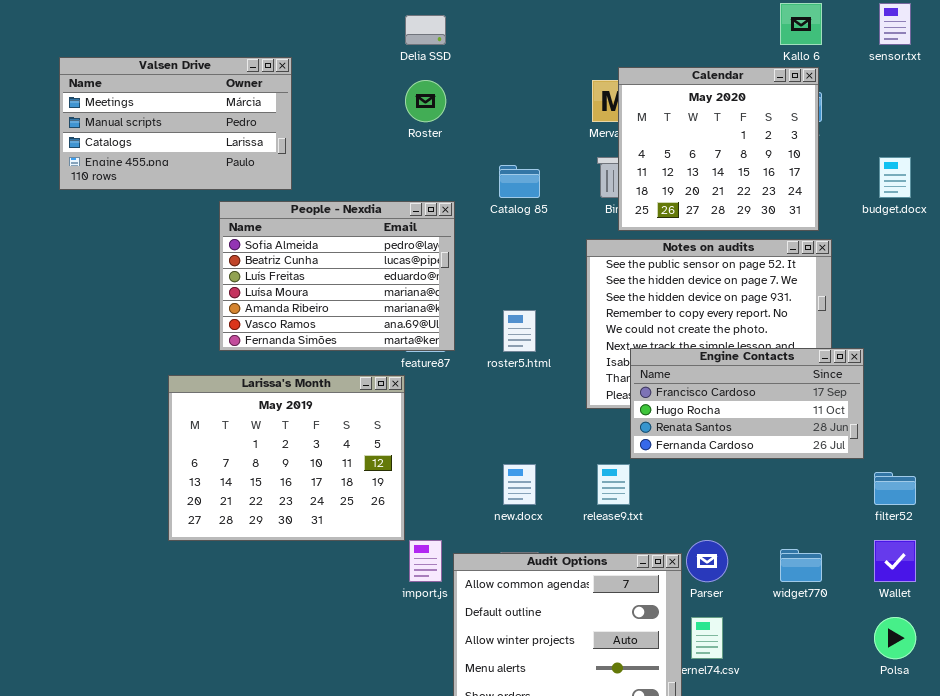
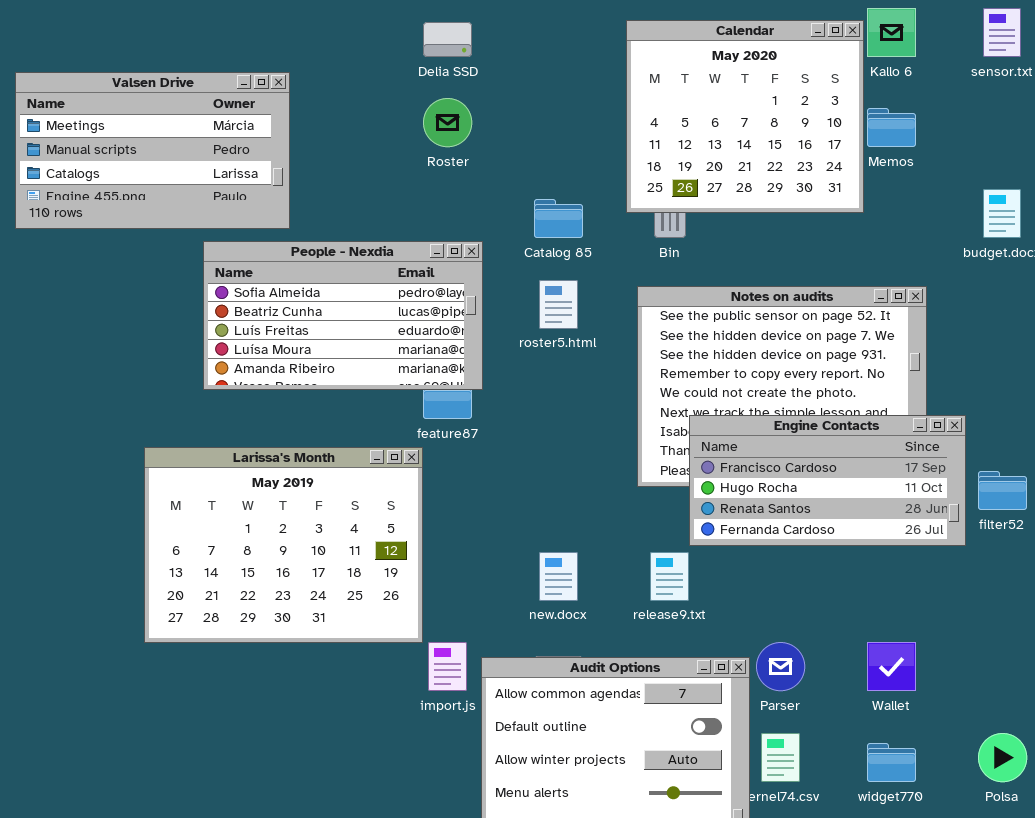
Calendar: [618,67,819,231] -> [626,20,864,213], moved
People - Nexdia: [219,201,455,351] -> [203,241,483,390], resized
roster5.html: [503,310,536,352] -> [539,280,578,329], moved
filter52: [874,472,916,505] -> [978,471,1027,510], moved
Wallet: [874,540,916,582] -> [867,642,916,691], moved
widget770: [780,549,822,582] -> [867,743,916,782], moved

